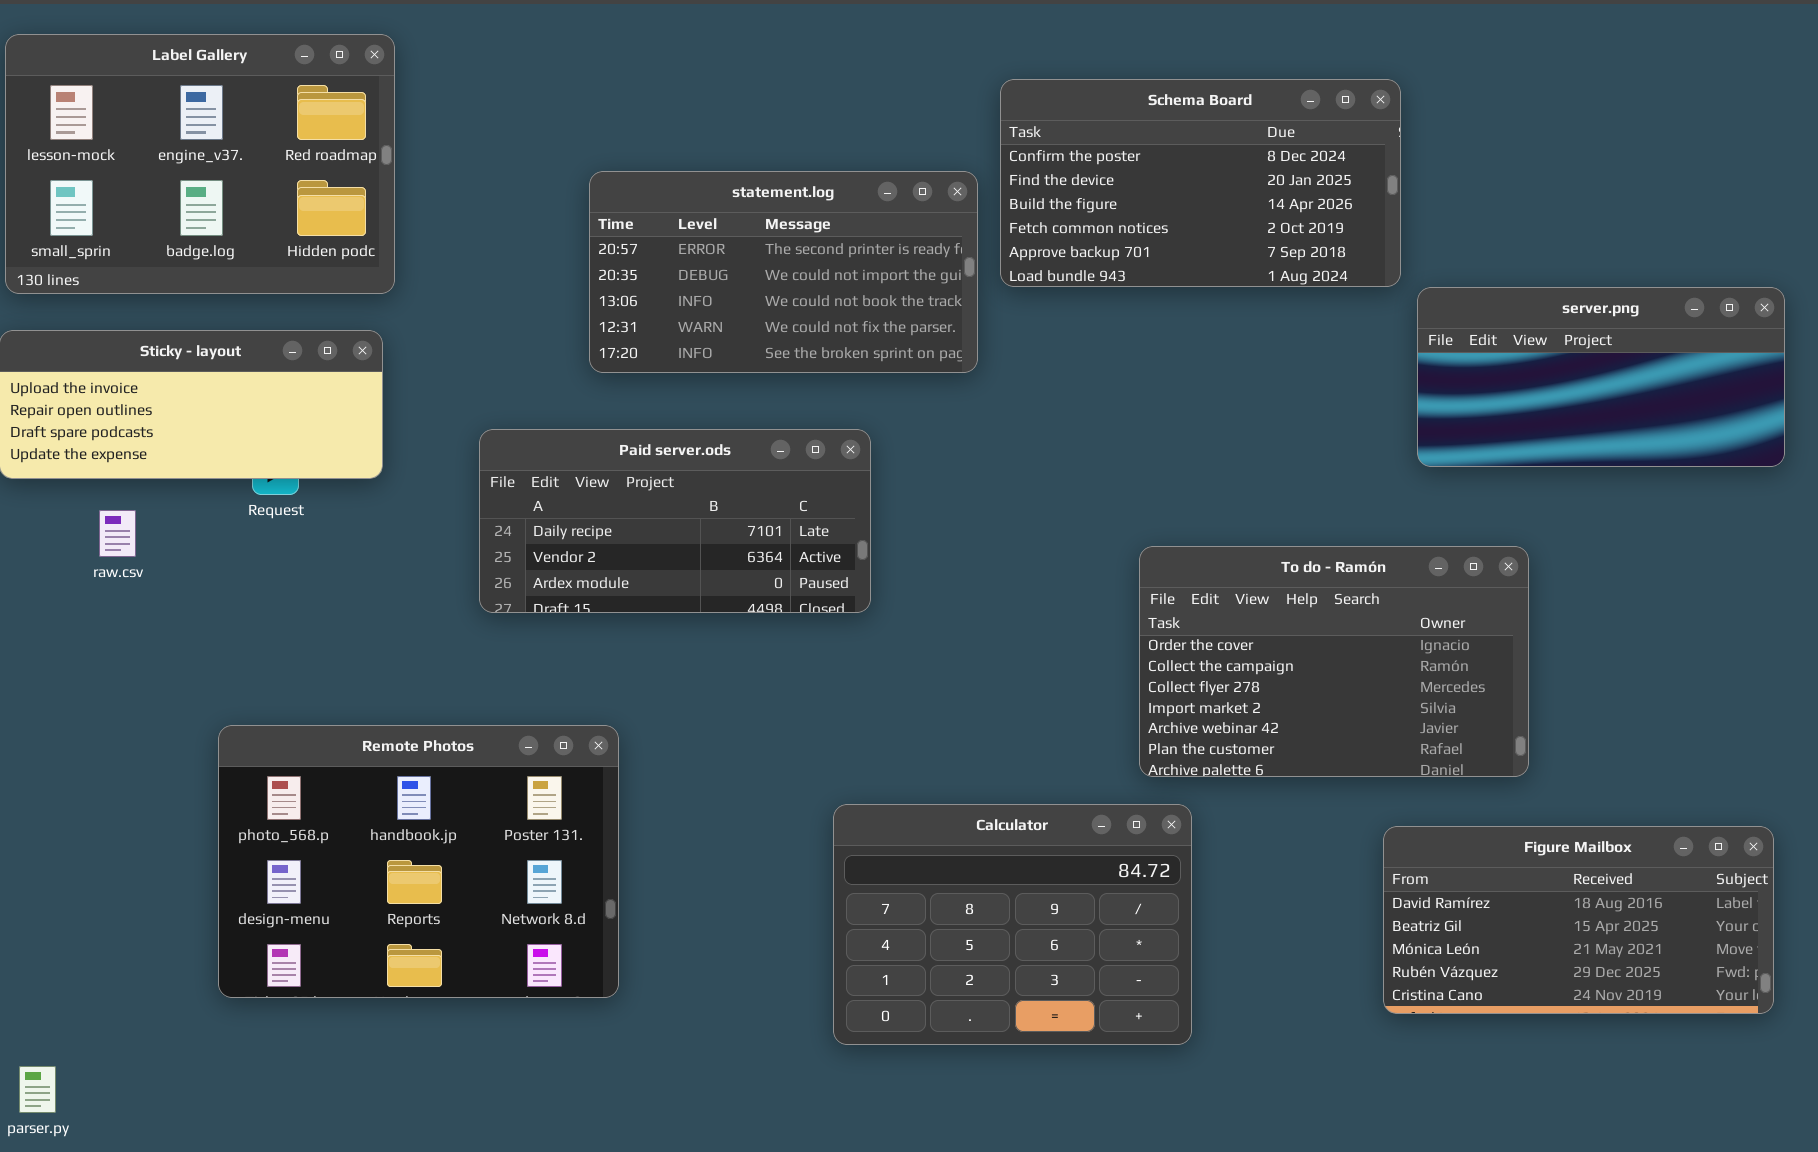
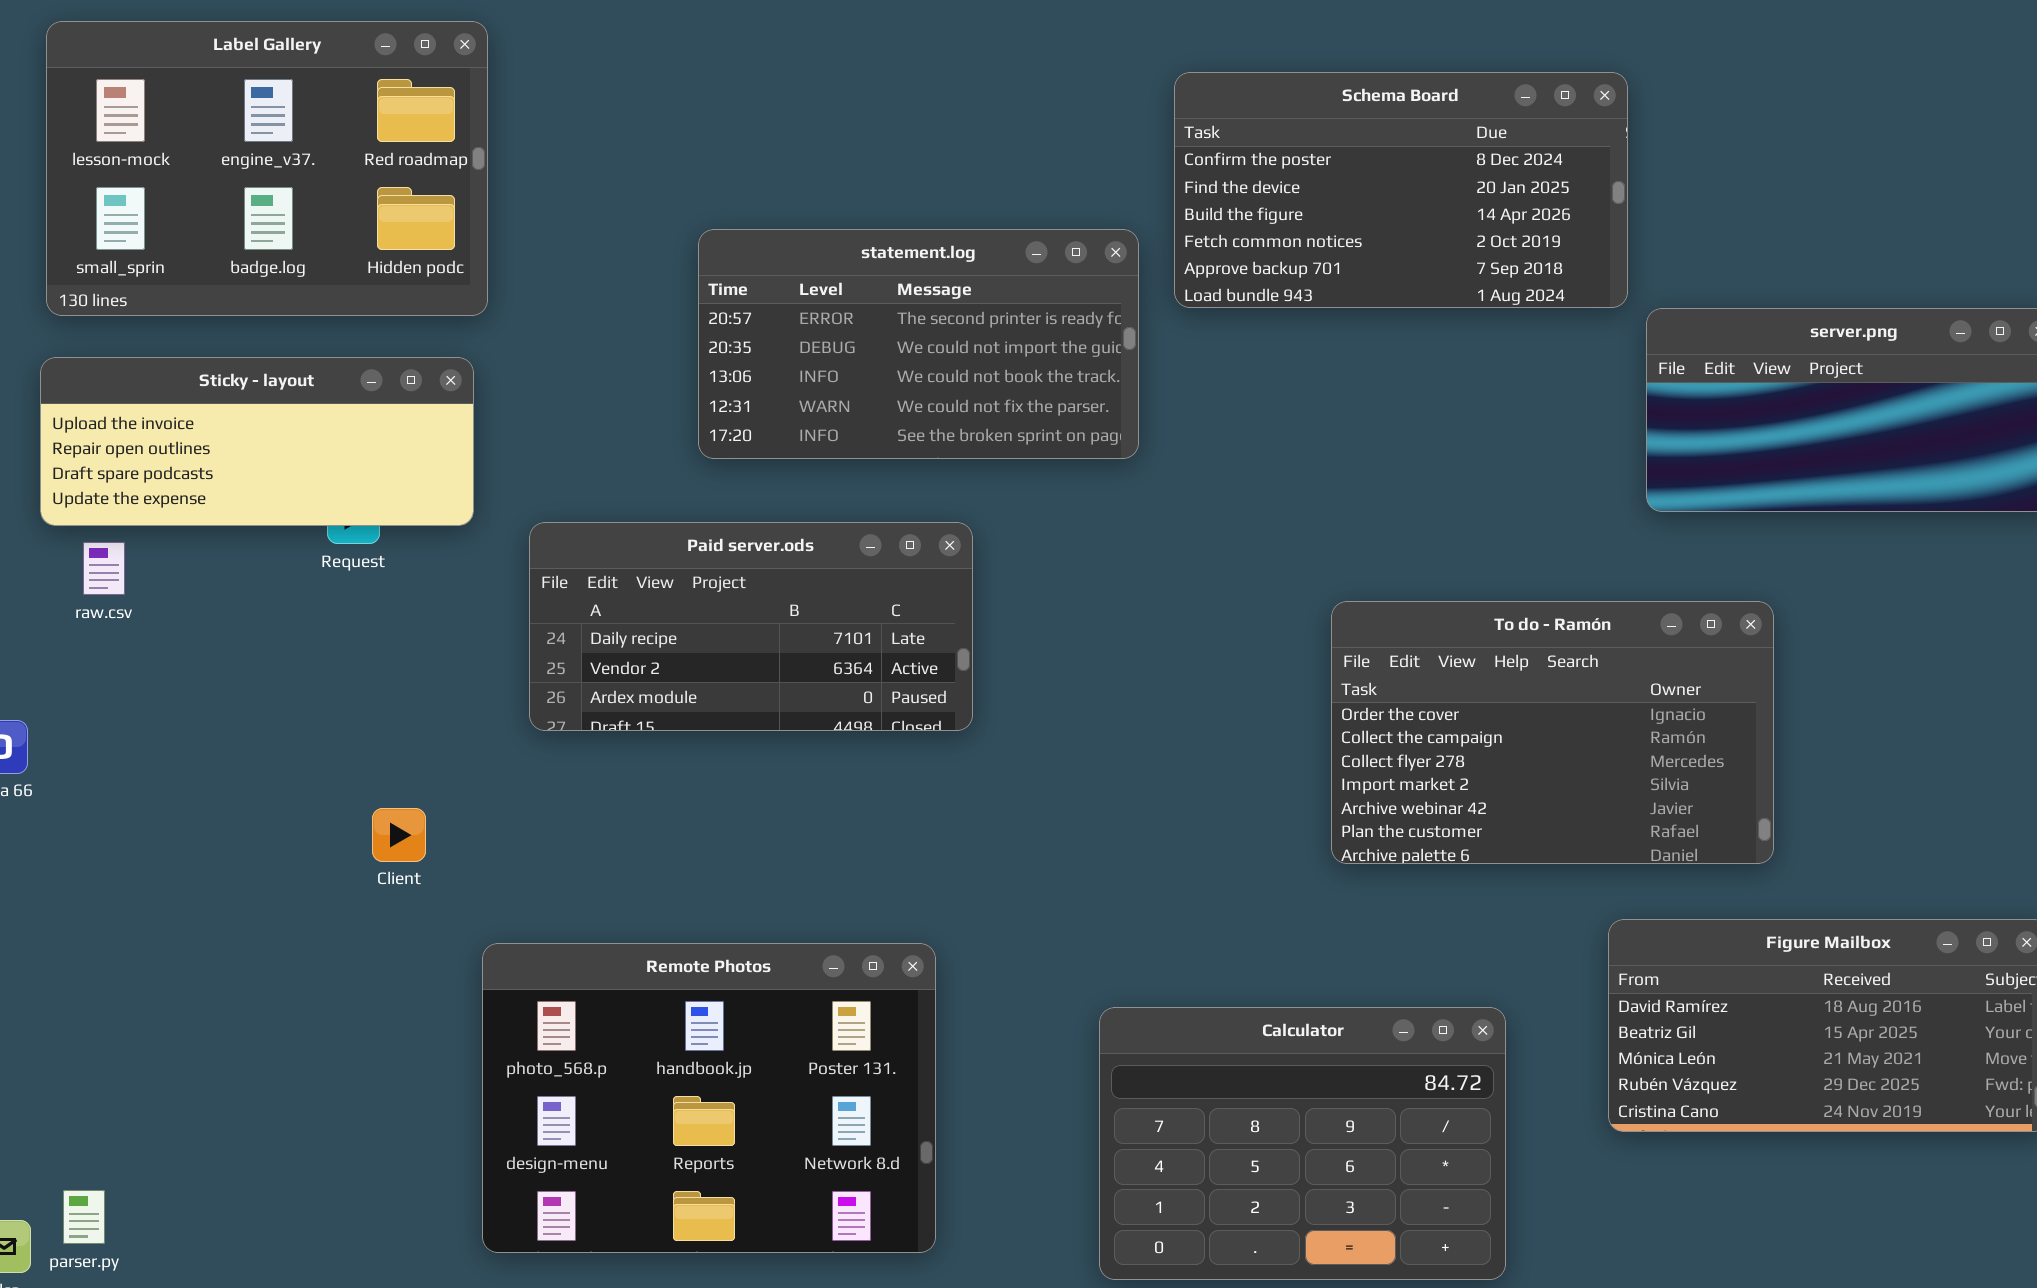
statement.log: [589,171,978,373] -> [698,229,1139,459], moved
Paid server.ods: [479,429,871,613] -> [529,522,973,731], moved
raw.csv: [99,510,136,557] -> [83,542,125,595], moved
Remote Photos: [218,725,619,998] -> [482,943,936,1253], moved
Calculator: [833,804,1192,1045] -> [1099,1007,1506,1280], moved

